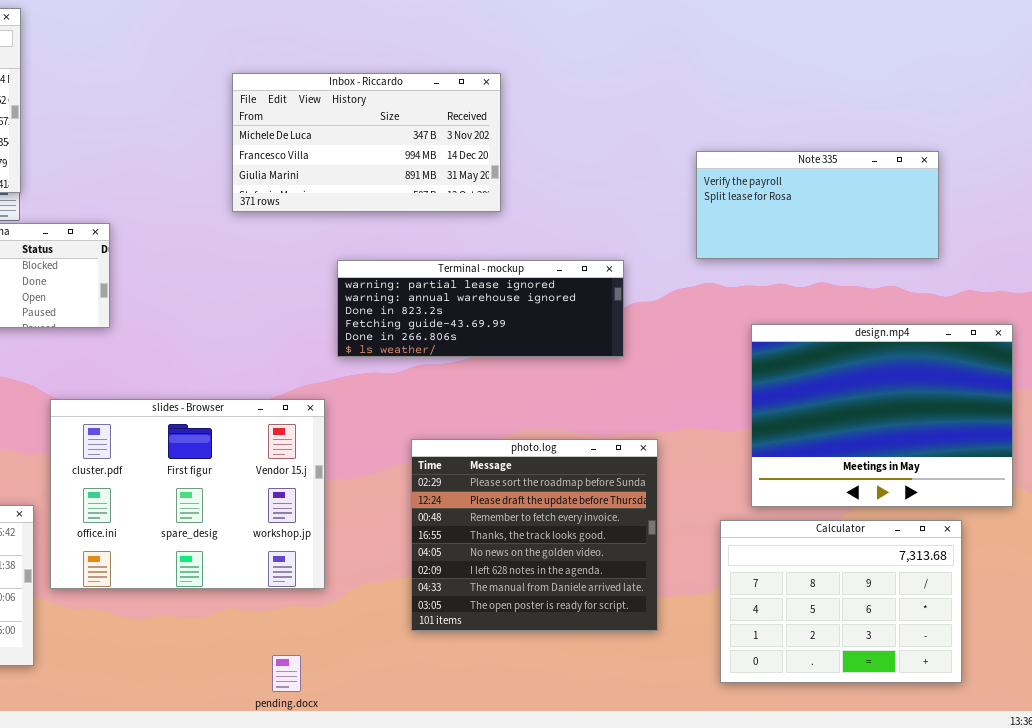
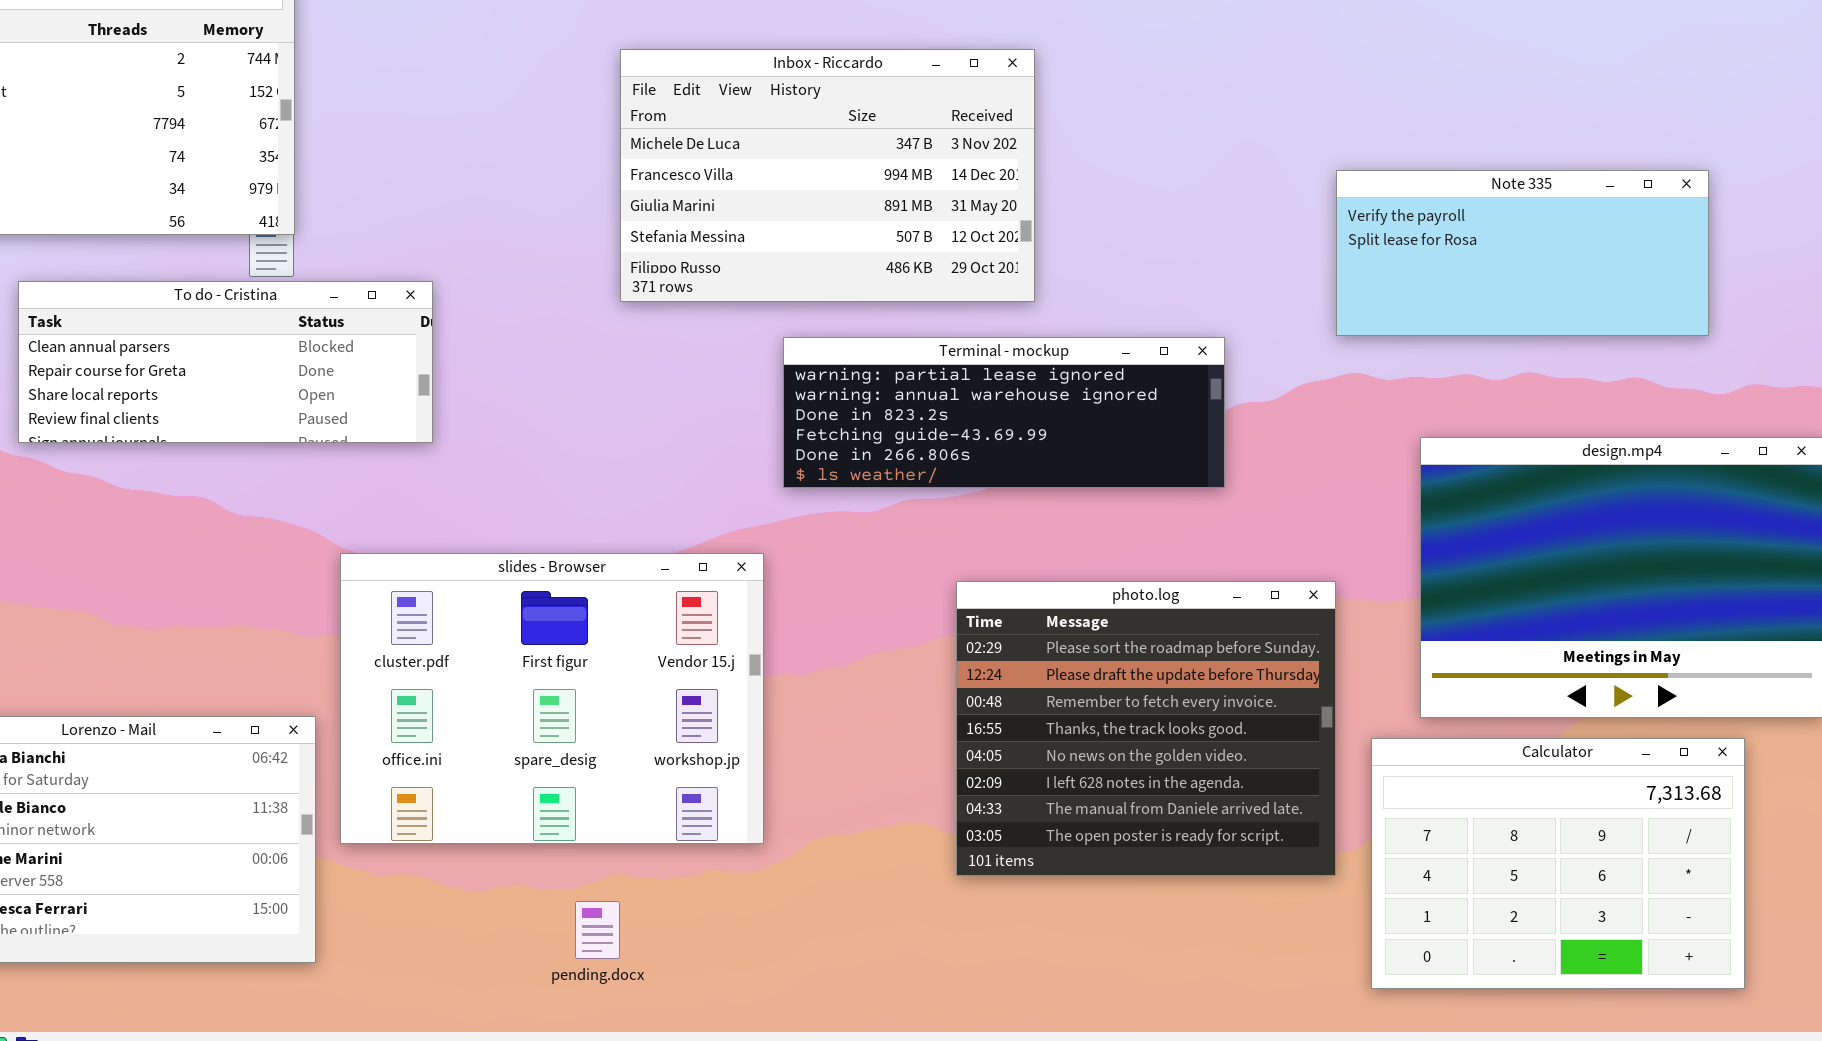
Inbox - Riccardo: [232,73,501,212] -> [620,49,1035,302], resized
photo.log: [411,439,658,631] -> [956,581,1336,876], moved
pending.docx: [272,655,301,692] -> [575,901,620,959], moved

